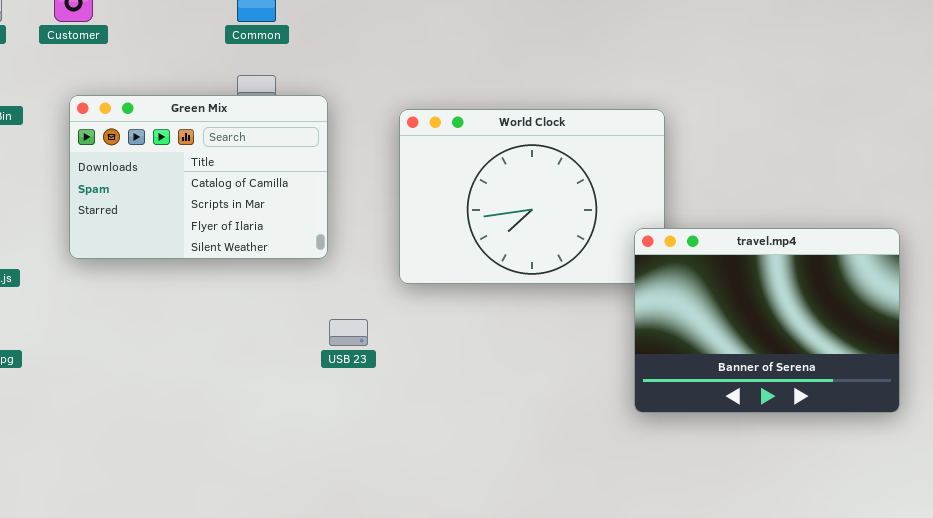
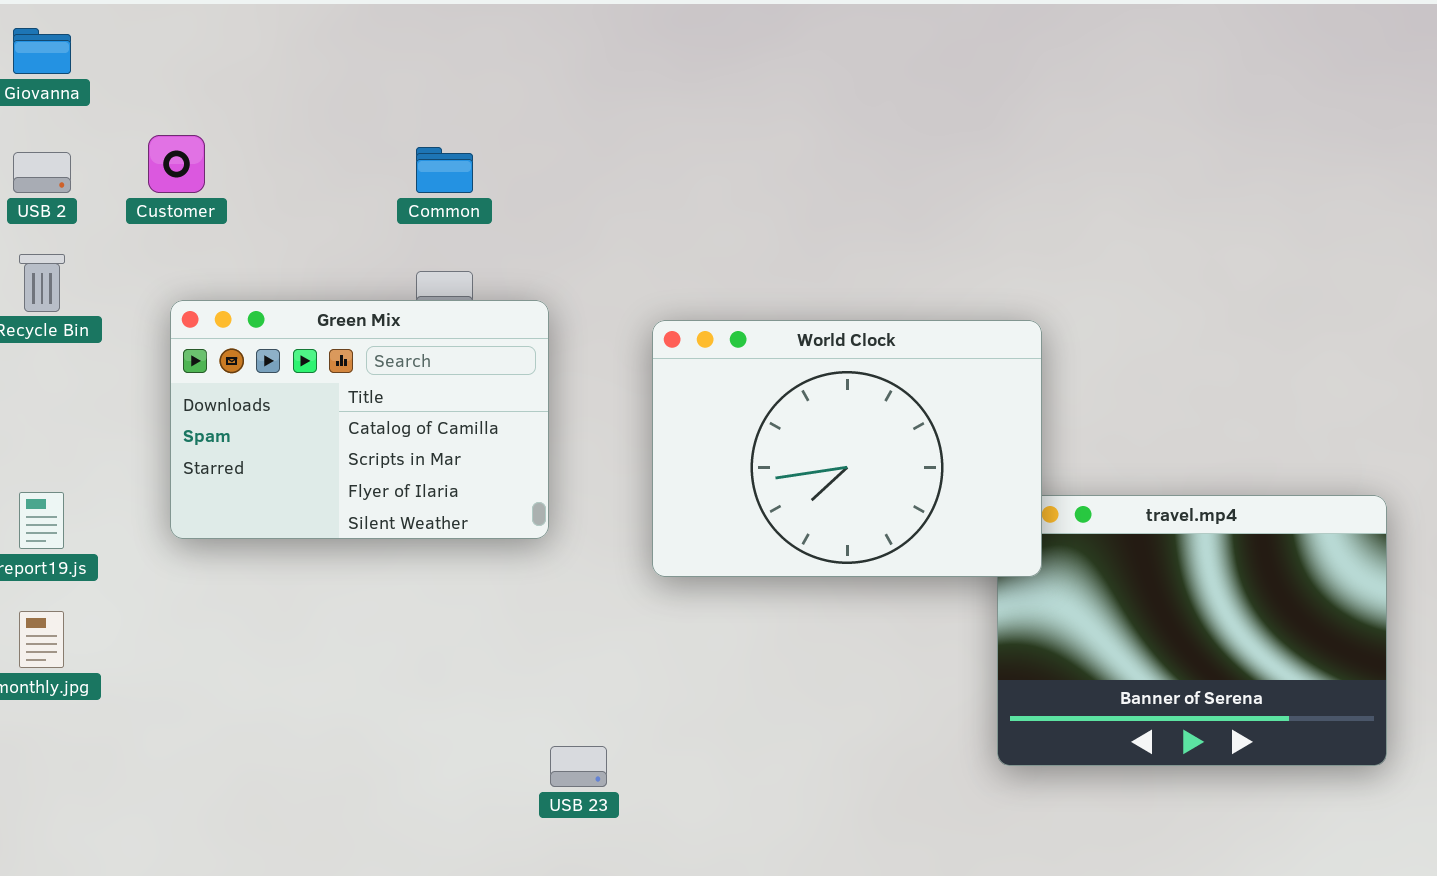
World Clock: [399,109,665,284] -> [652,320,1042,577], raised
USB 23: [329,319,368,346] -> [550,746,607,787], moved

